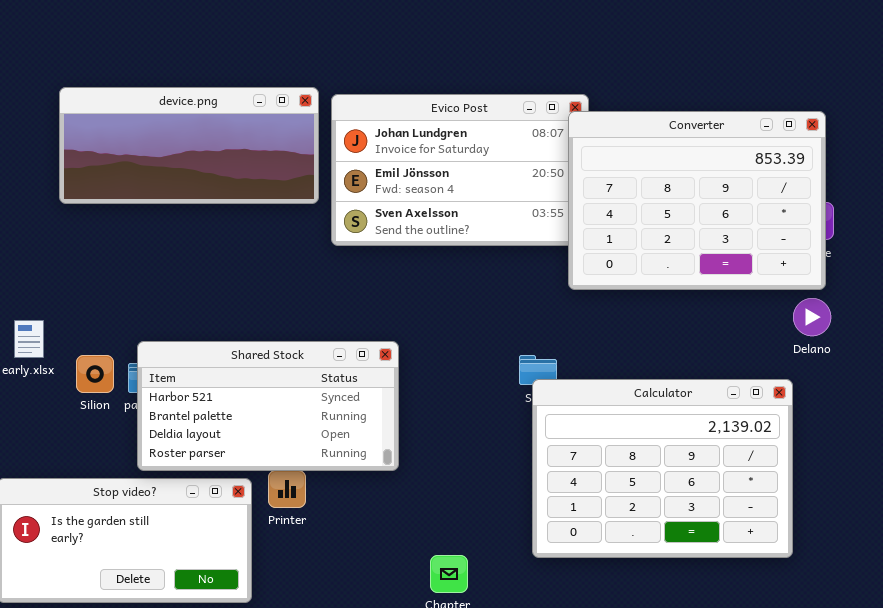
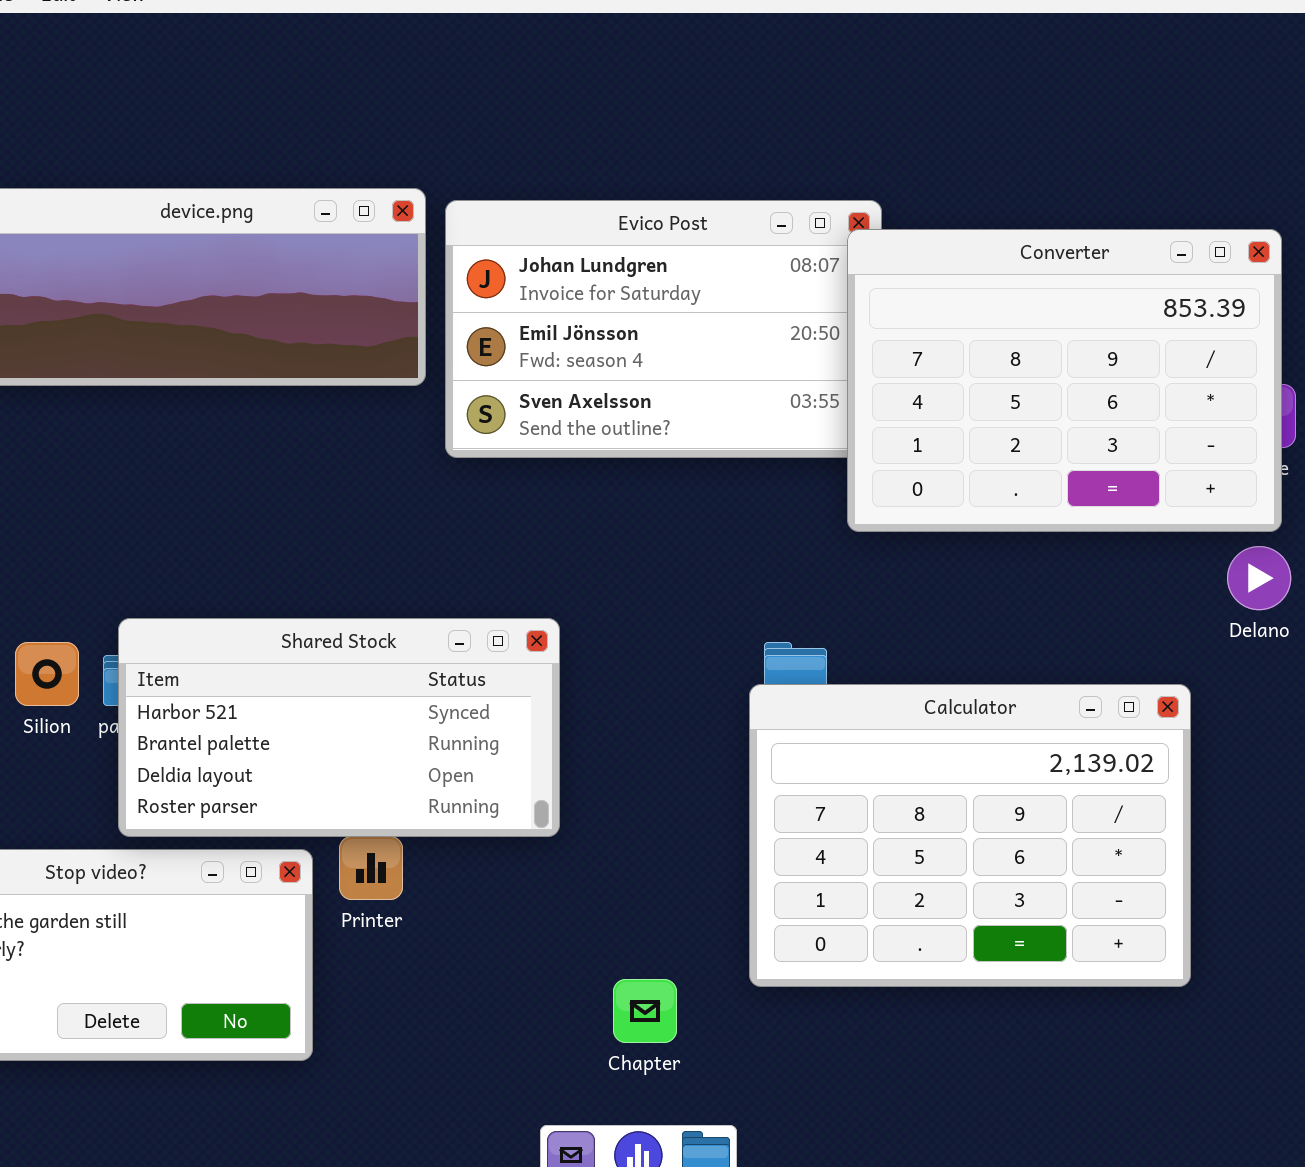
Calculator: [532,379,793,558] -> [749,684,1191,987], moved

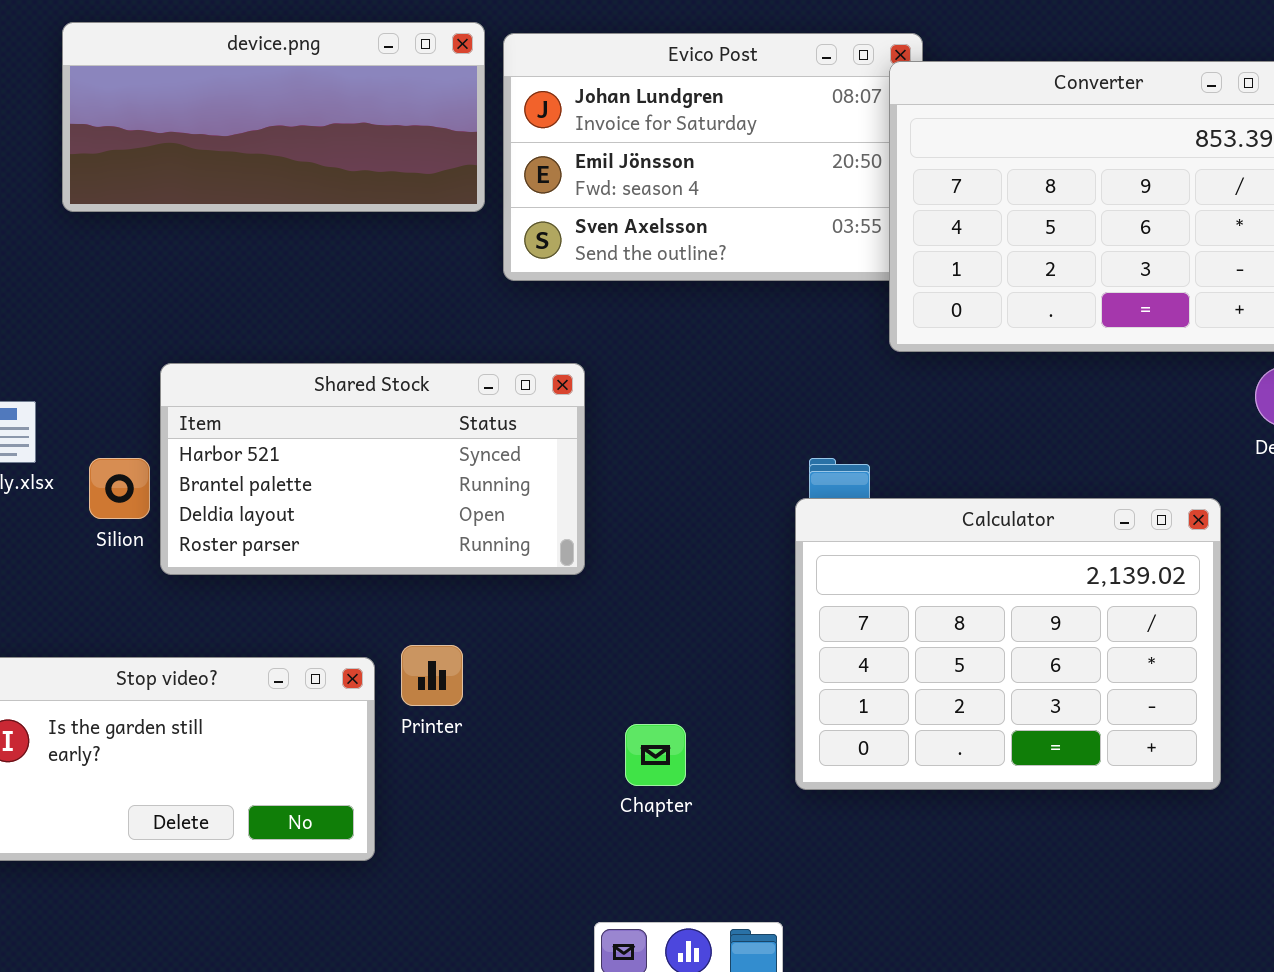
Shared Stock: [118,618,560,837] -> [160,363,585,575], moved
Chapter: [613,979,677,1043] -> [625,724,686,786], moved

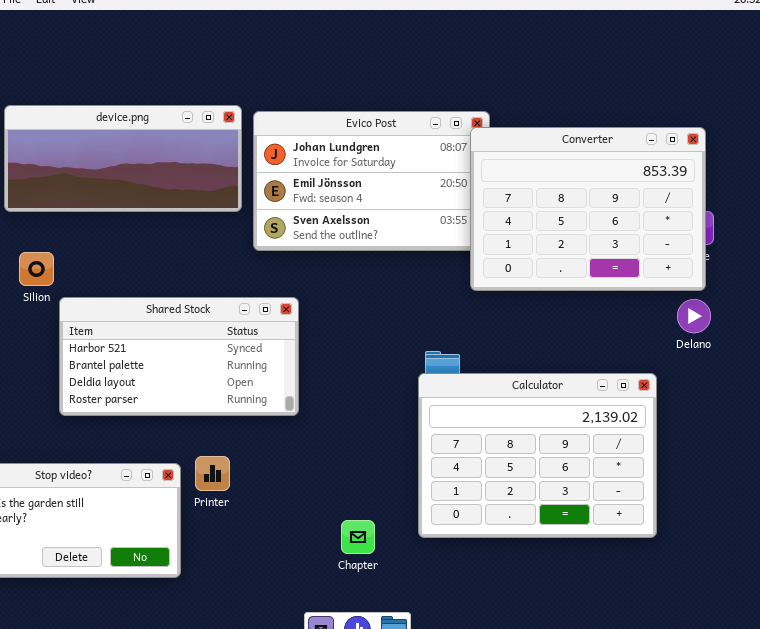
Silion: [89,458,150,519] -> [19,252,54,286], moved
Chapter: [625,724,686,786] -> [341,520,375,554], moved

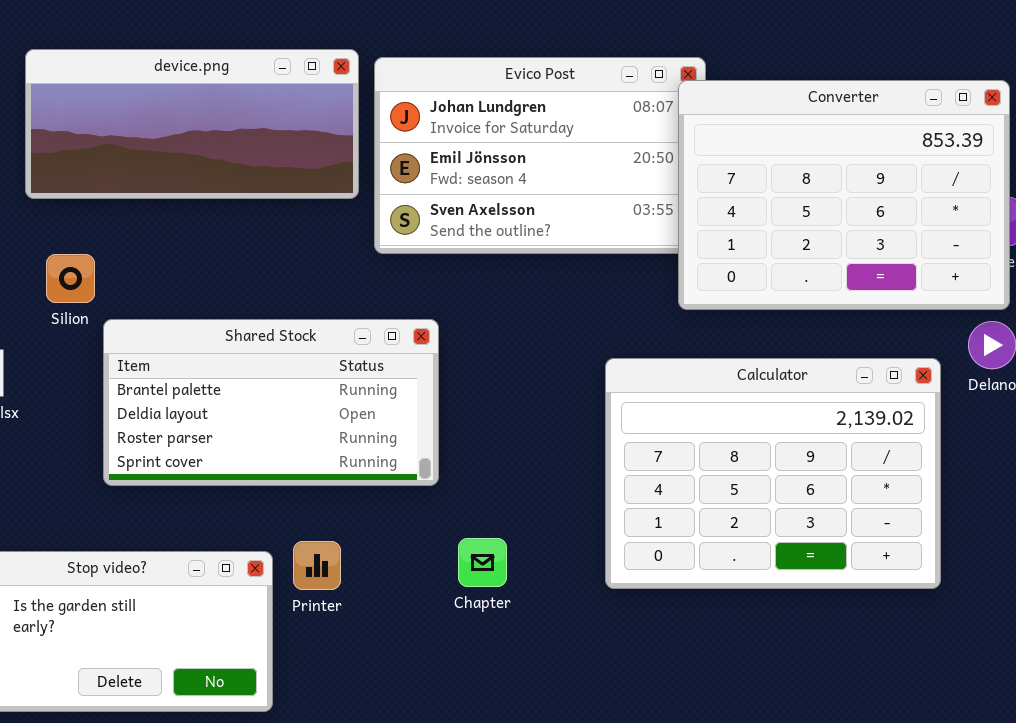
Shared Stock: [59,297,299,416] -> [103,319,439,486], scrolled down 1 row
Calculator: [418,373,657,538] -> [605,358,941,589], moved
Chapter: [341,520,375,554] -> [458,538,507,587], moved

